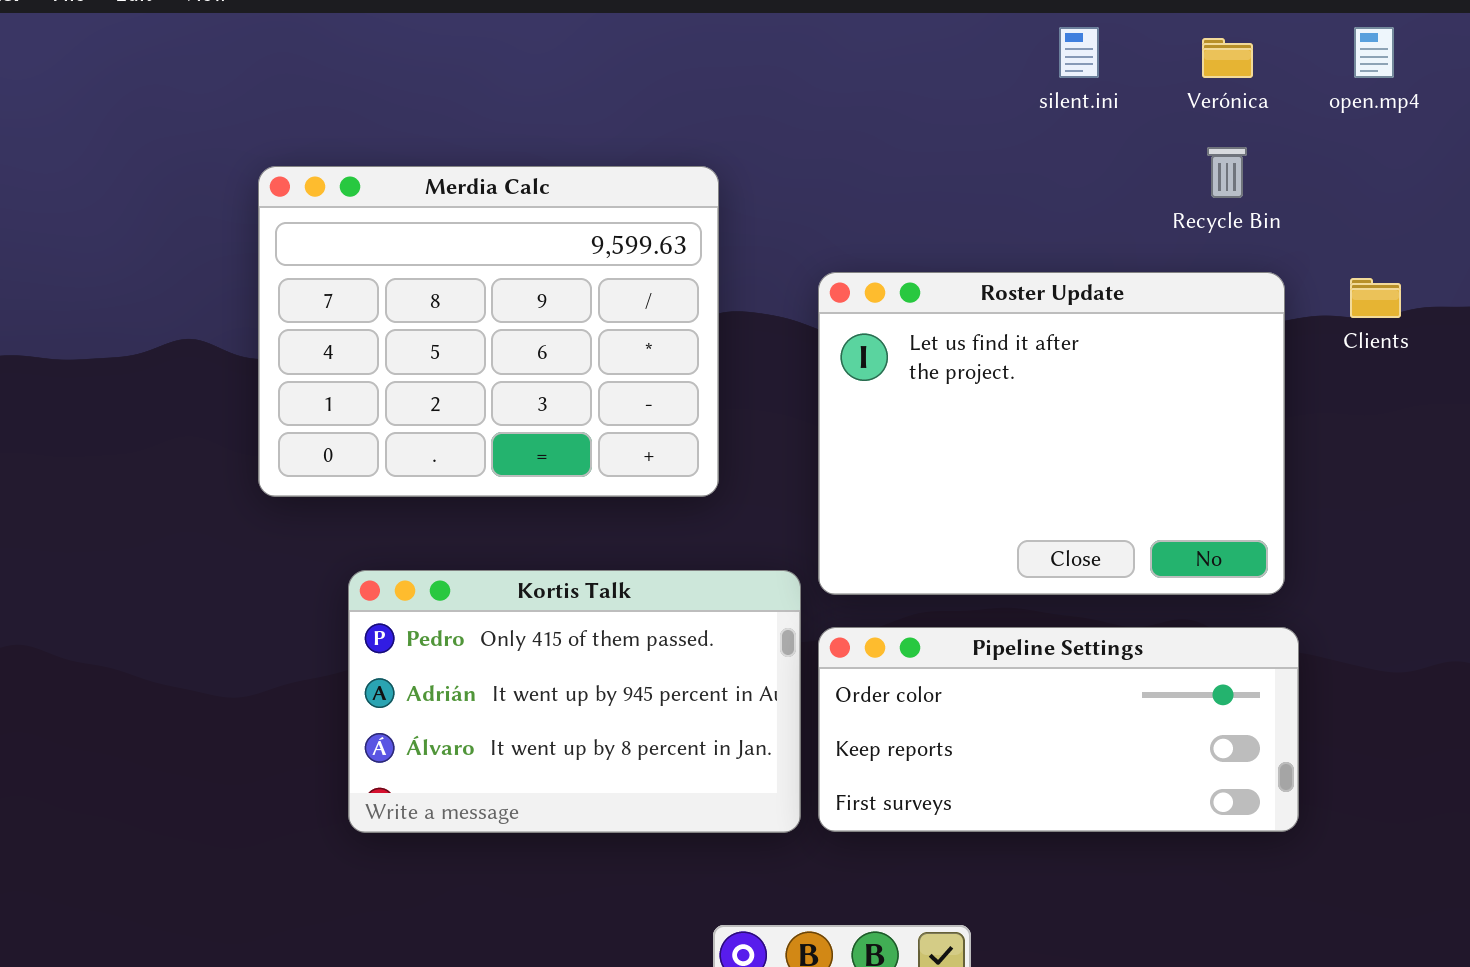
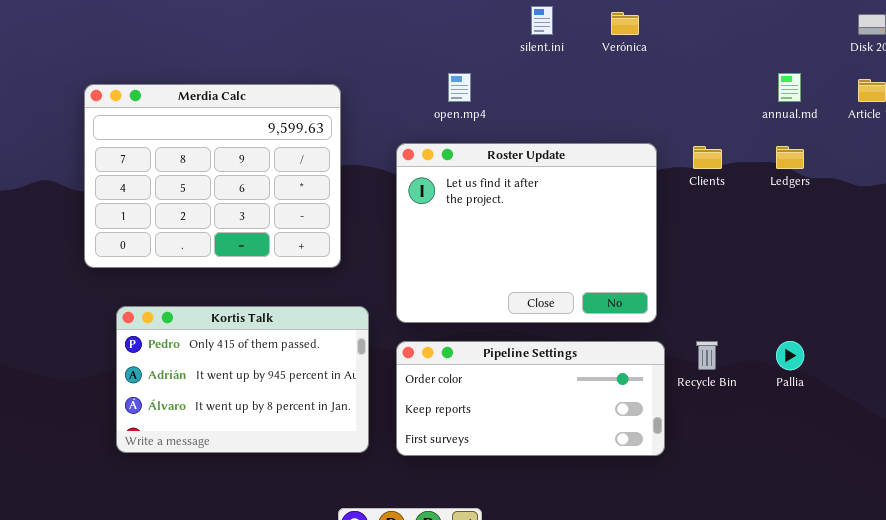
open.mp4: [1354,27,1394,78] -> [448,73,471,102], moved
Recycle Bin: [1207,147,1247,198] -> [696,341,718,370], moved
Kortis Talk: [348,570,801,833] -> [116,306,369,453], moved

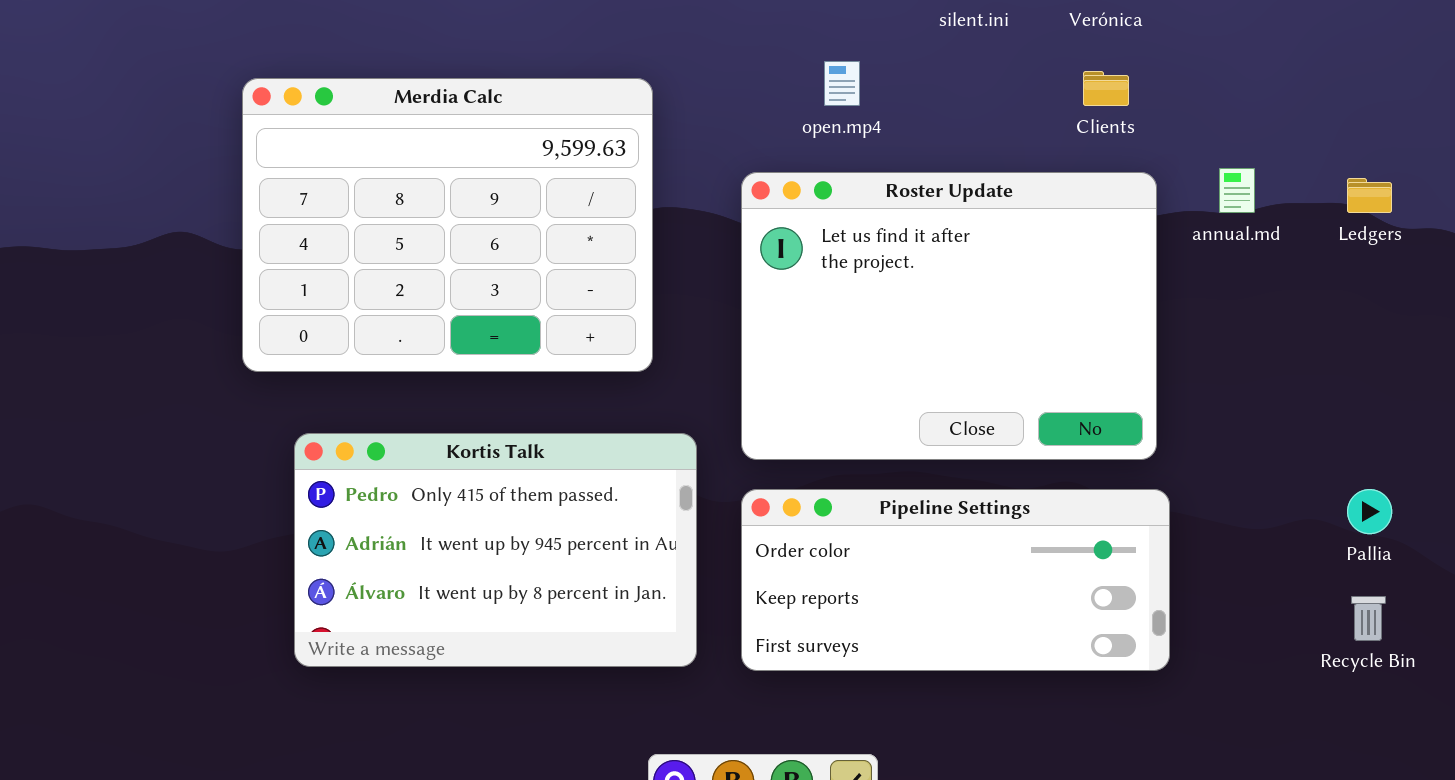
annual.md: [778,73,801,102] -> [1219,168,1255,213], moved
Clients: [693,146,722,169] -> [1083,71,1129,106], moved
Recycle Bin: [696,341,718,370] -> [1351,596,1386,641], moved

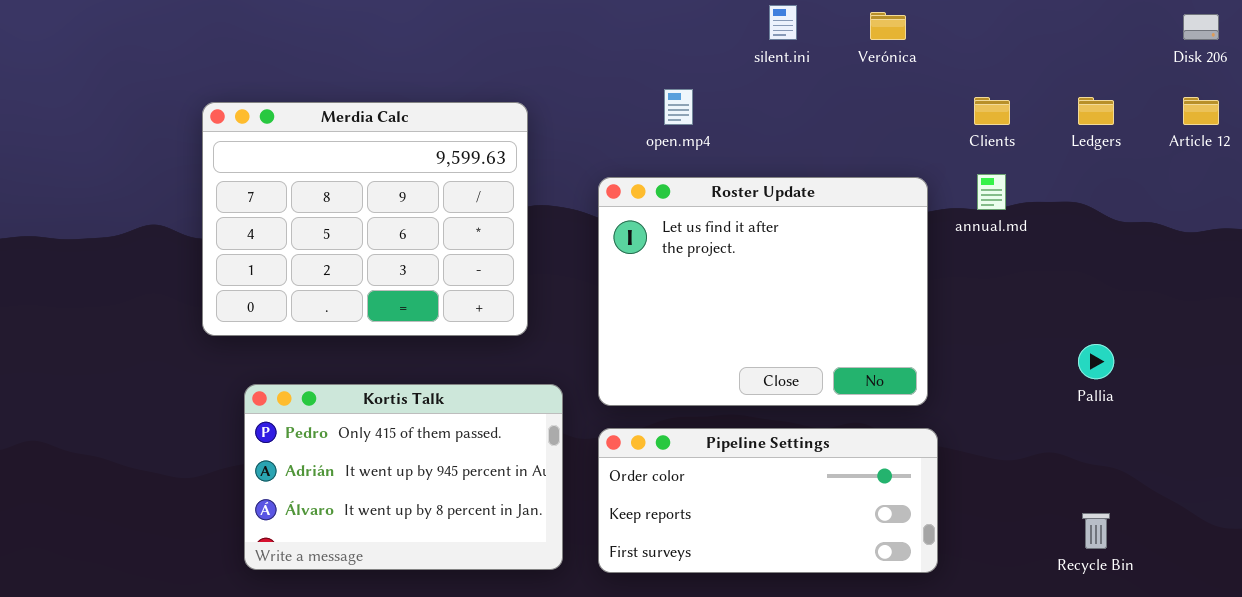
Clients: [1083,71,1129,106] -> [974,97,1010,125], moved
Ledgers: [1347,178,1392,213] -> [1078,97,1114,125], moved
Pallia: [1347,489,1392,534] -> [1078,344,1114,379], moved

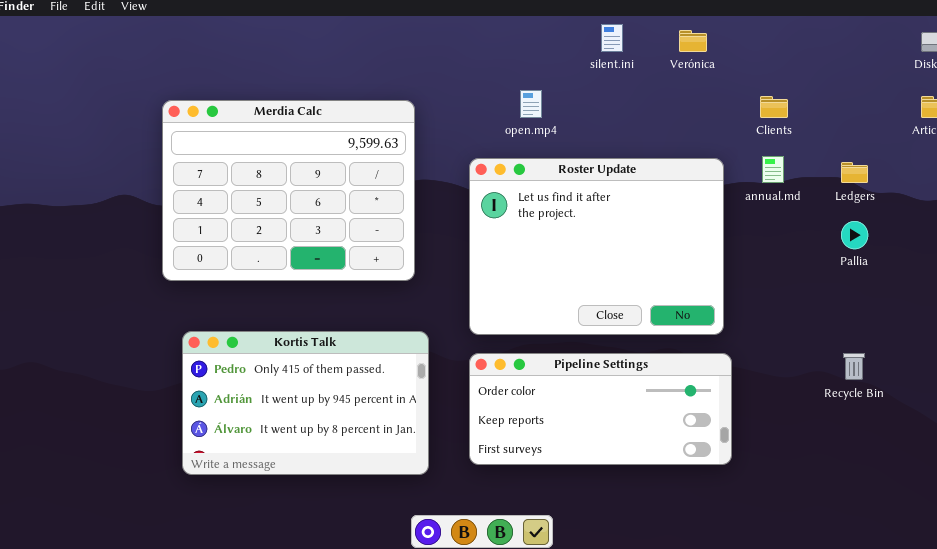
Ledgers: [1078,97,1114,125] -> [841,162,868,183], moved
Pallia: [1078,344,1114,379] -> [841,221,868,249], moved
Kortis Talk: [244,384,563,570] -> [182,331,429,475], moved
Recycle Bin: [1082,513,1110,549] -> [843,353,865,380], moved

